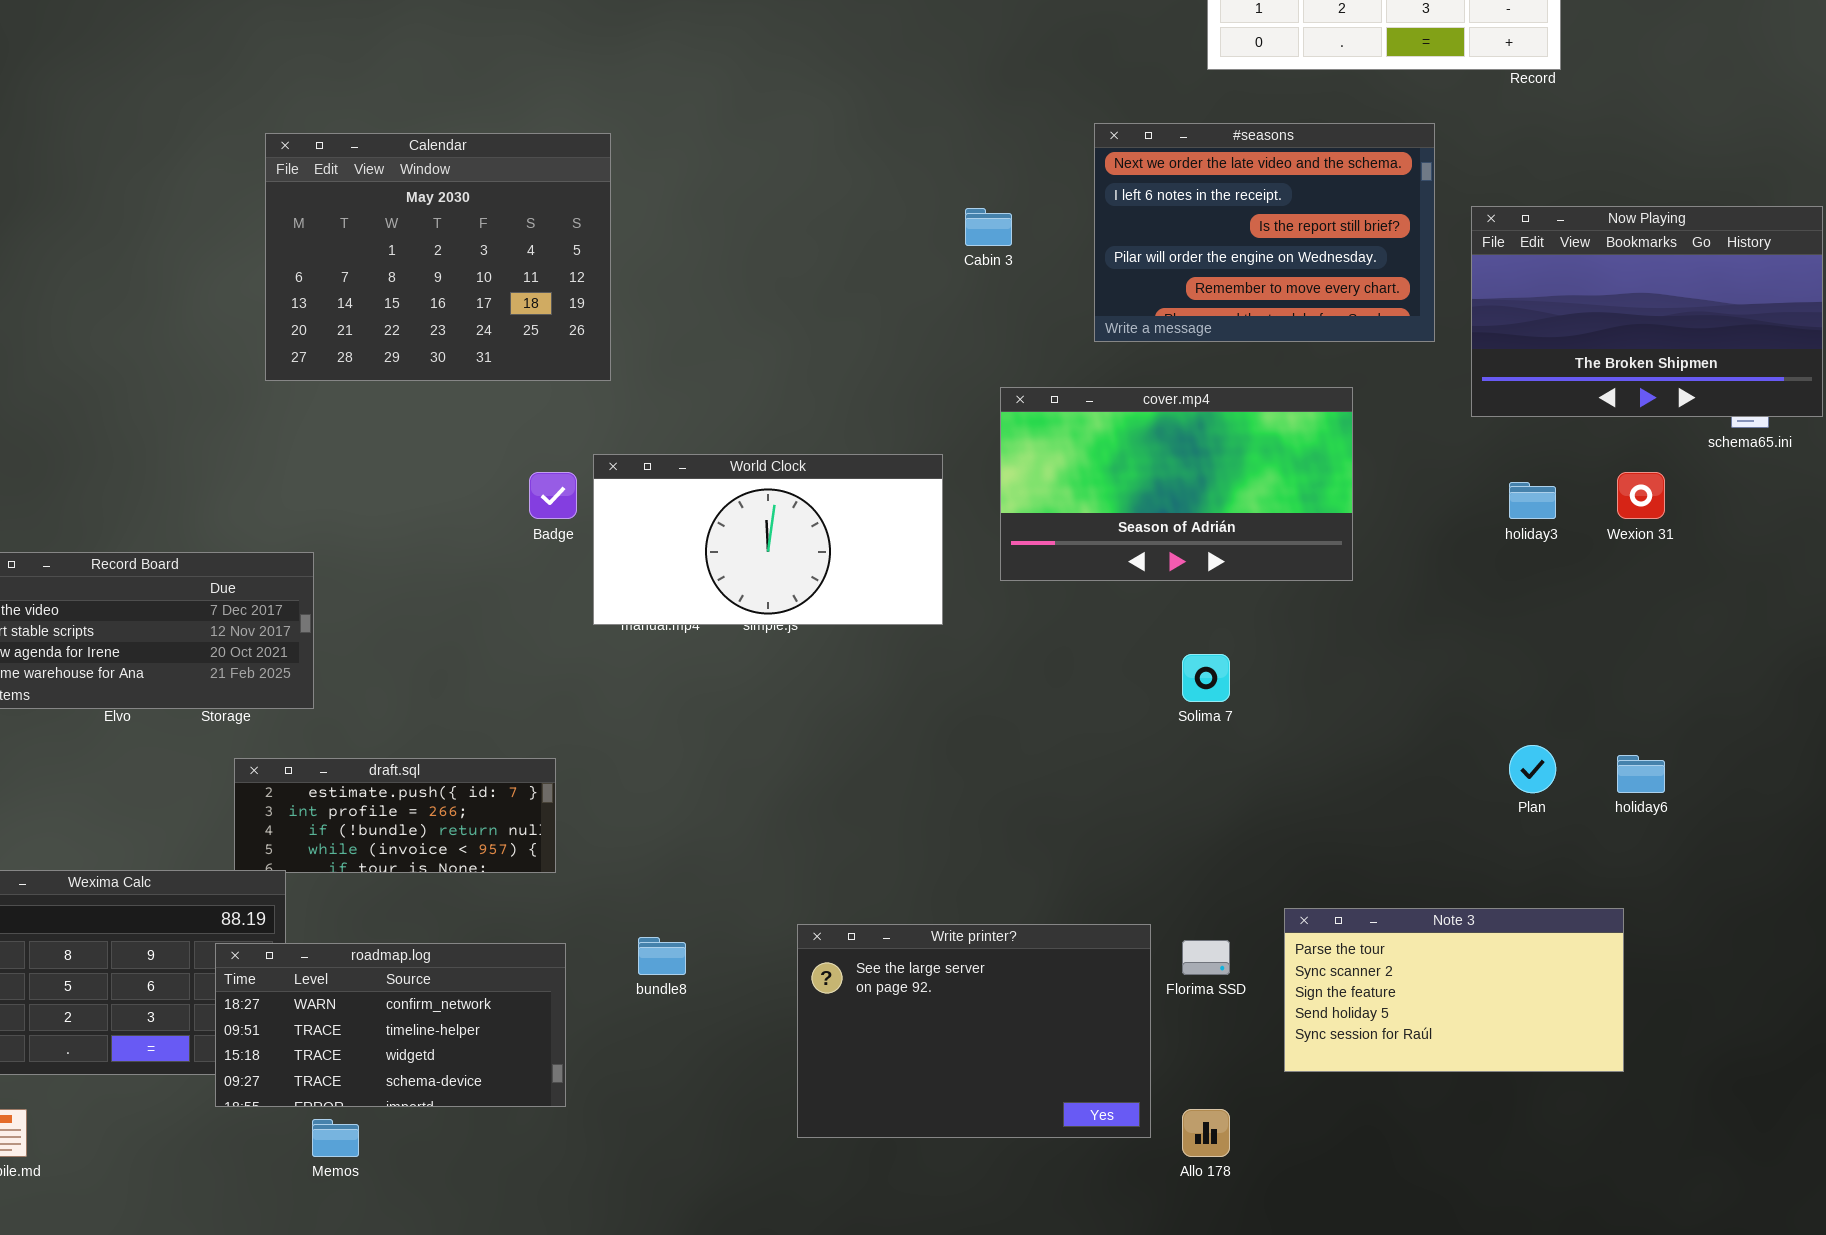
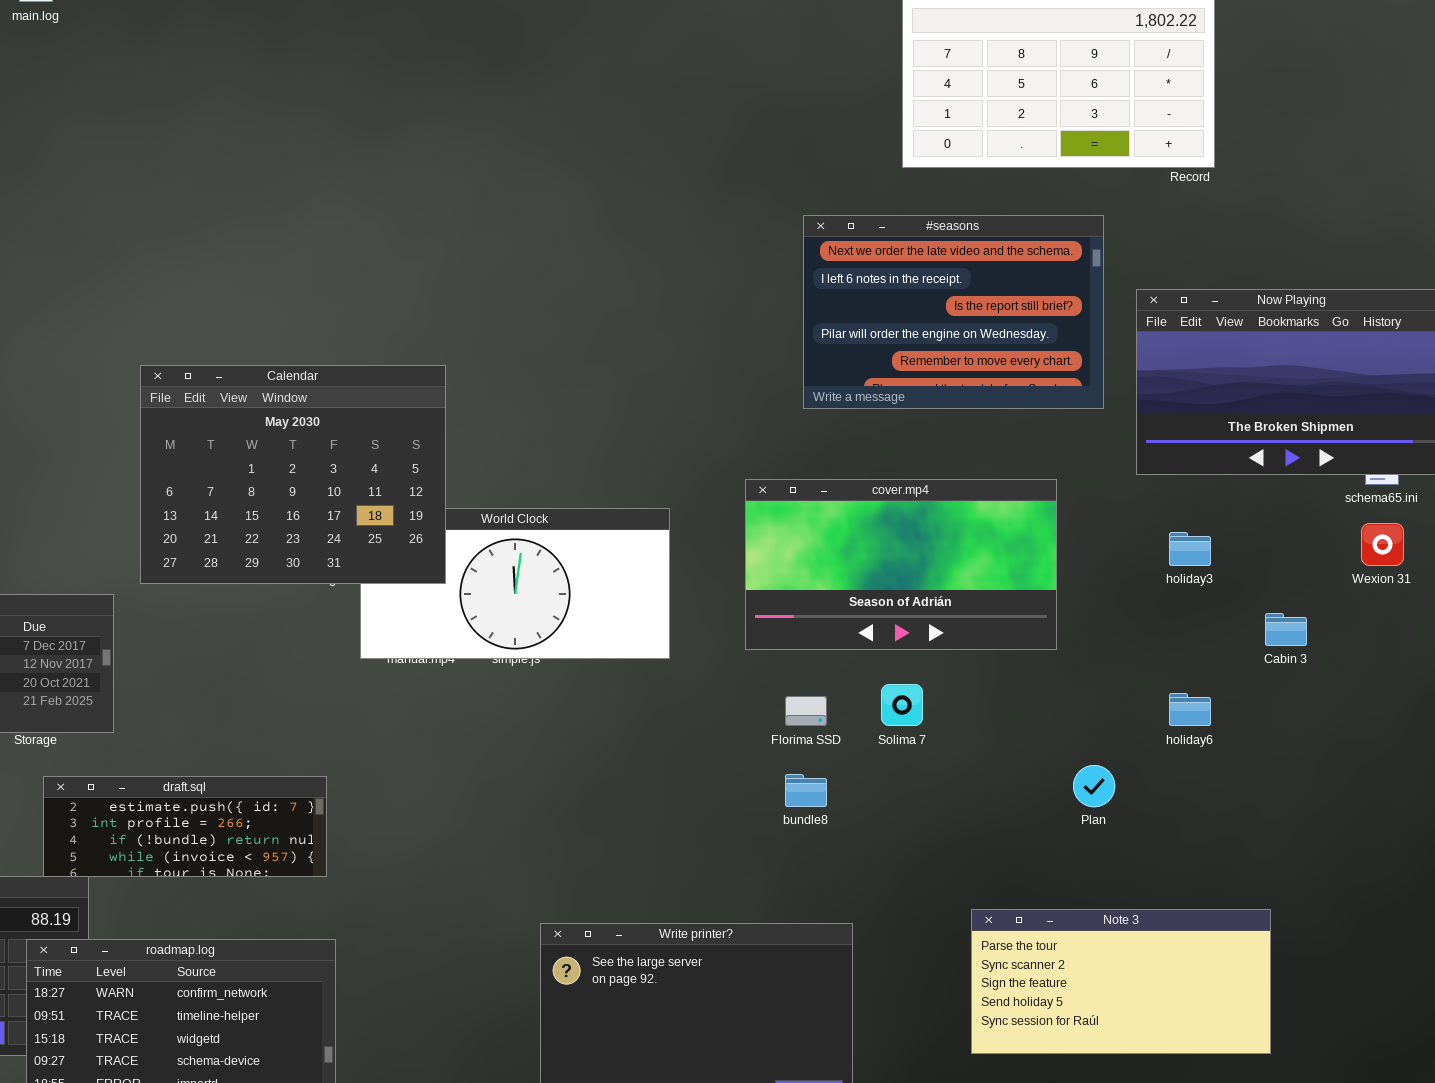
Calendar: [265,133,611,381] -> [140,365,446,584], moved
Cabin 3: [965,208,1012,246] -> [1265,613,1307,646], moved
cover.mp4: [1000,387,1353,581] -> [745,479,1057,650], moved
Wexion 31: [1617,472,1665,519] -> [1361,523,1404,566], moved
Plan: [1509,745,1556,793] -> [1073,765,1115,807], moved
holiday6: [1617,755,1665,793] -> [1169,693,1211,726], moved
bundle8: [638,937,686,975] -> [785,774,827,807], moved
Florima SSD: [1182,940,1230,975] -> [785,696,827,726], moved

